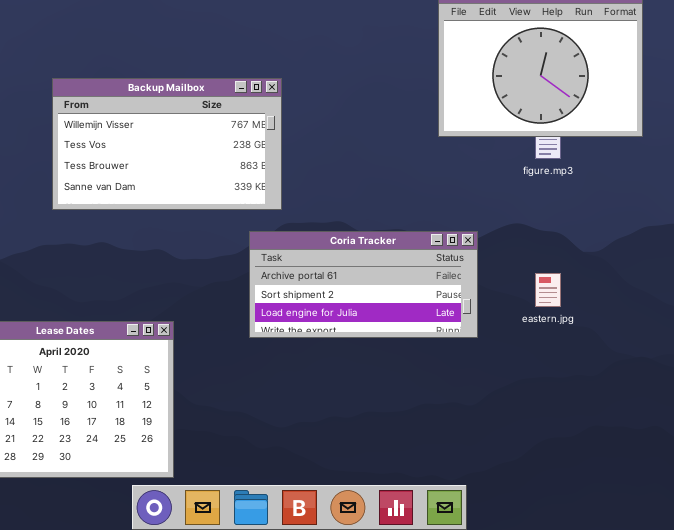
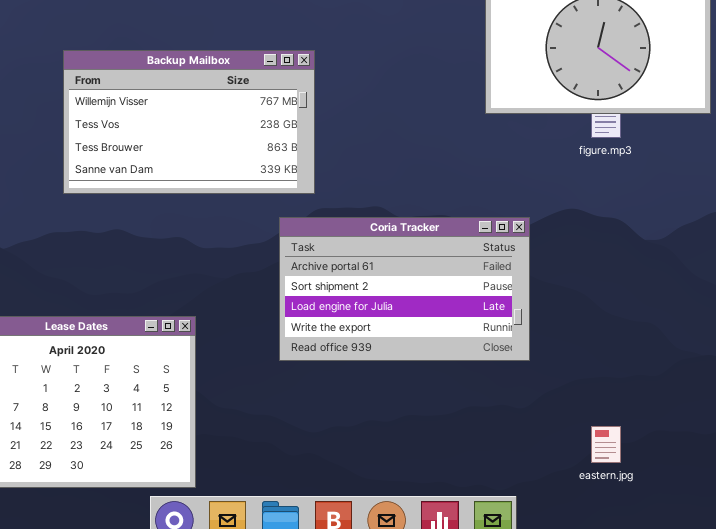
Coria Tracker: [249,231,478,338] -> [279,217,530,361], resized
eastern.jpg: [535,273,561,307] -> [591,426,621,463], moved

